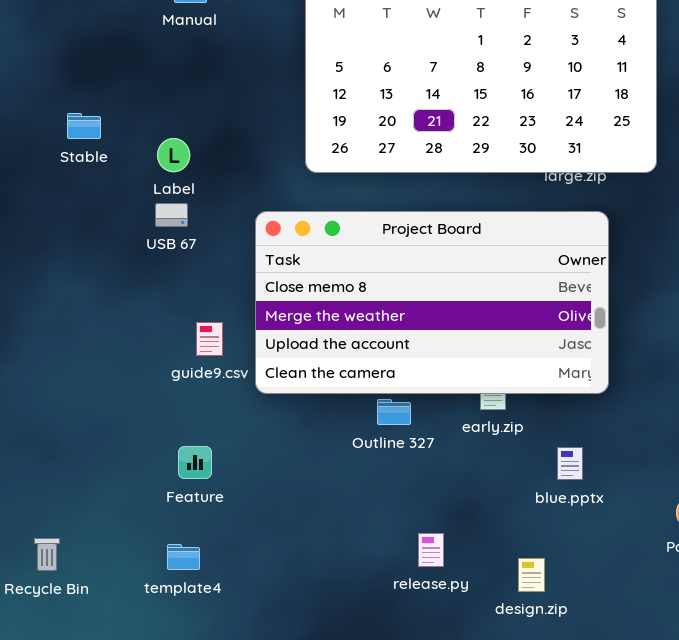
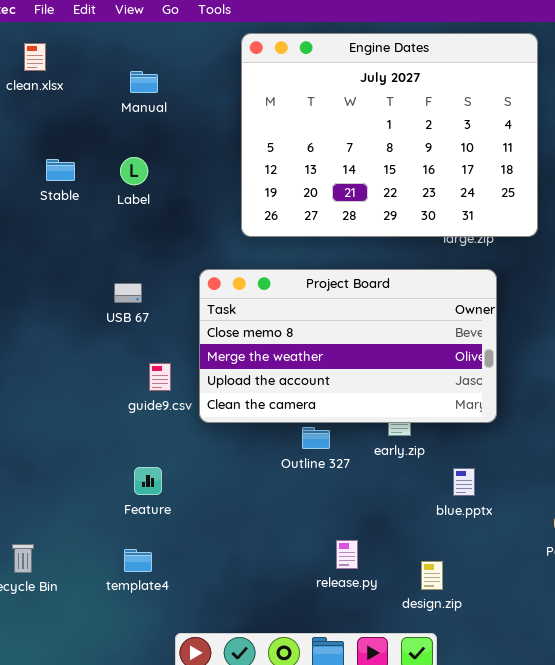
Stable: [67,113,101,139] -> [46,159,75,181], moved
Label: [157,138,190,172] -> [120,157,148,185], moved
USB 67: [155,203,188,227] -> [114,283,142,303], moved

